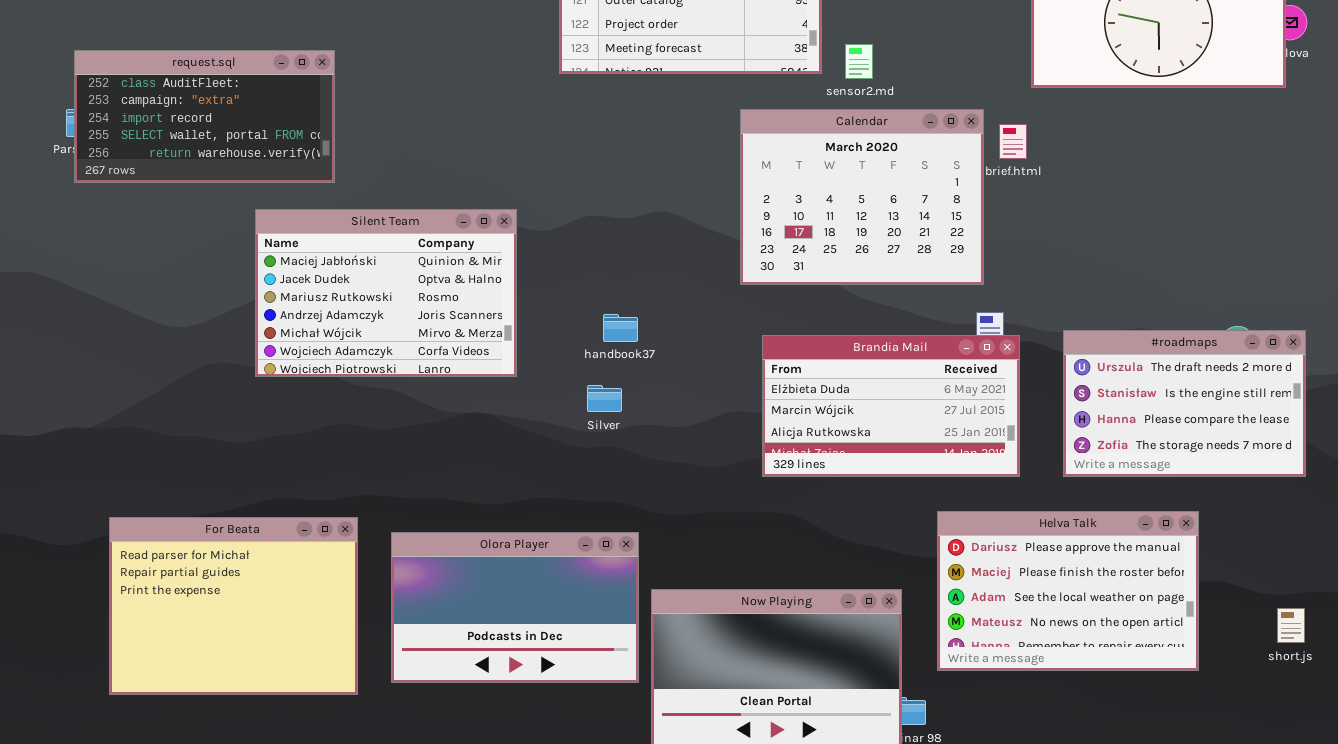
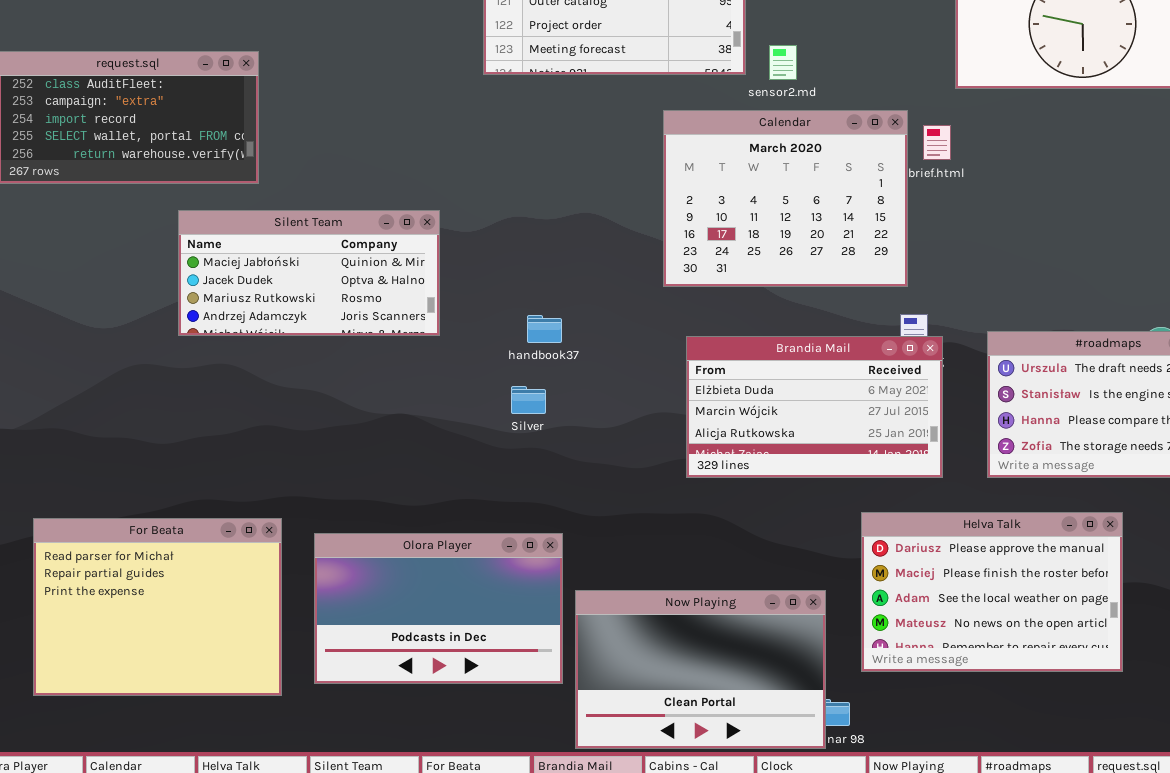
Silent Team: [255,209,517,377] -> [178,210,440,336], resized

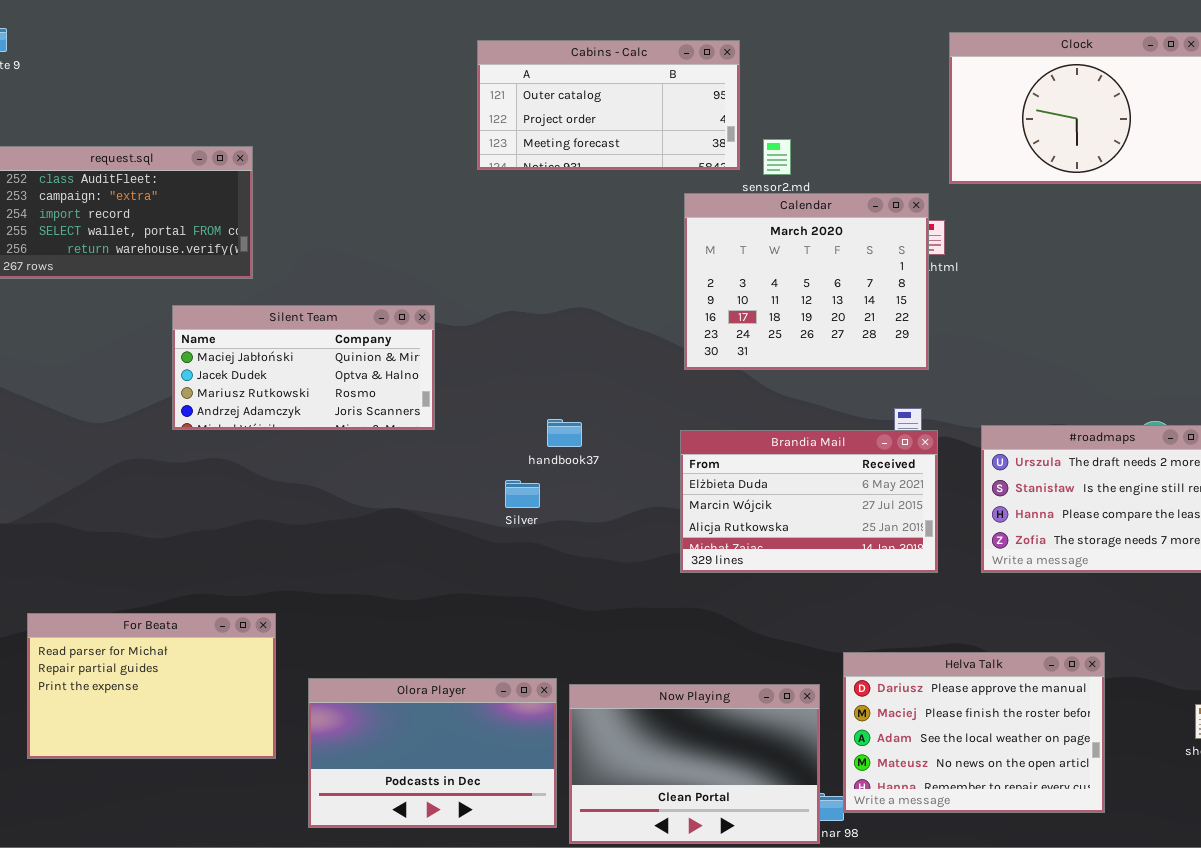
Calendar: [663,110,908,287] -> [684,193,929,370], moved
handbook37: [527,315,562,343] -> [547,419,582,447], moved
Helva Talk: [861,512,1123,672] -> [843,652,1105,813], moved
For Beata: [33,518,282,696] -> [27,613,276,759], resized
Olora Player: [314,533,563,684] -> [308,678,557,828], moved

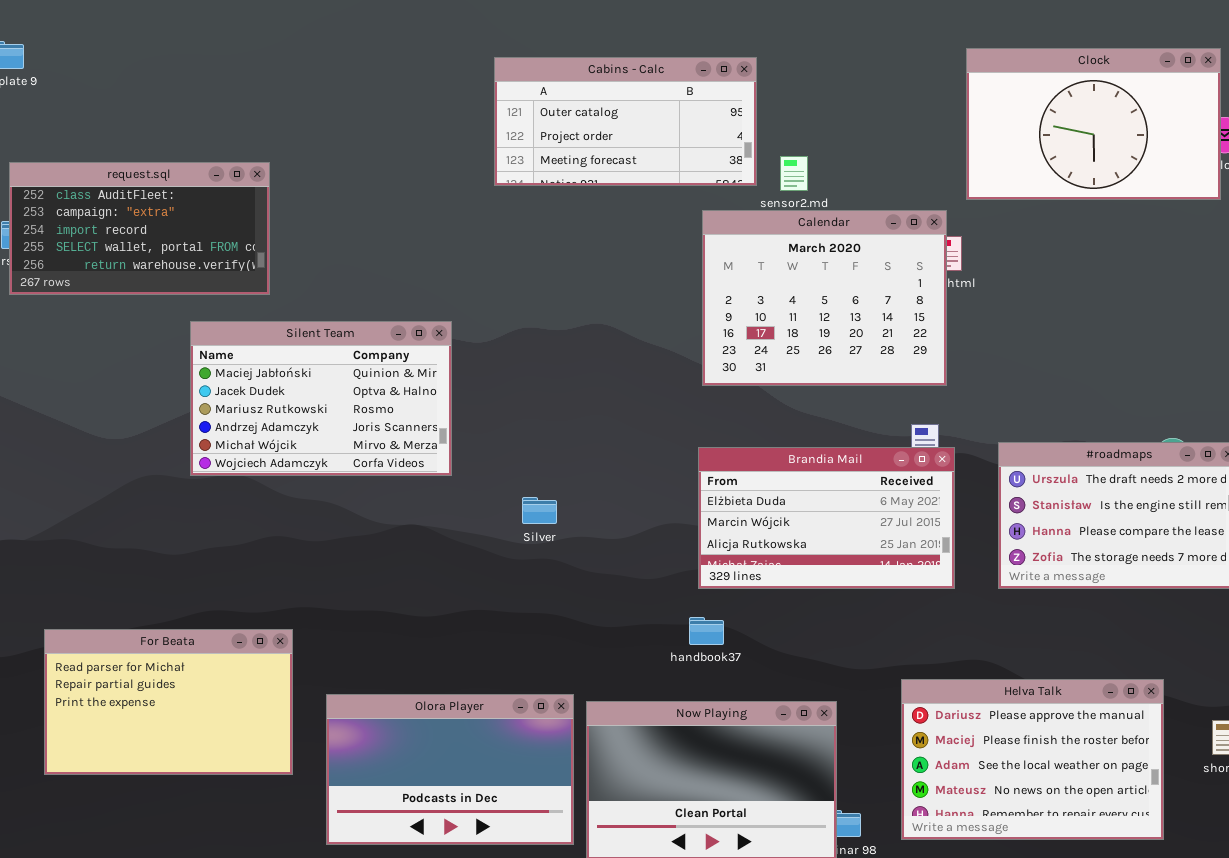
Silent Team: [172,305,435,430] -> [190,321,452,476], resized
handbook37: [547,419,582,447] -> [689,617,724,645], moved
Helva Talk: [843,652,1105,813] -> [901,679,1164,840], moved

